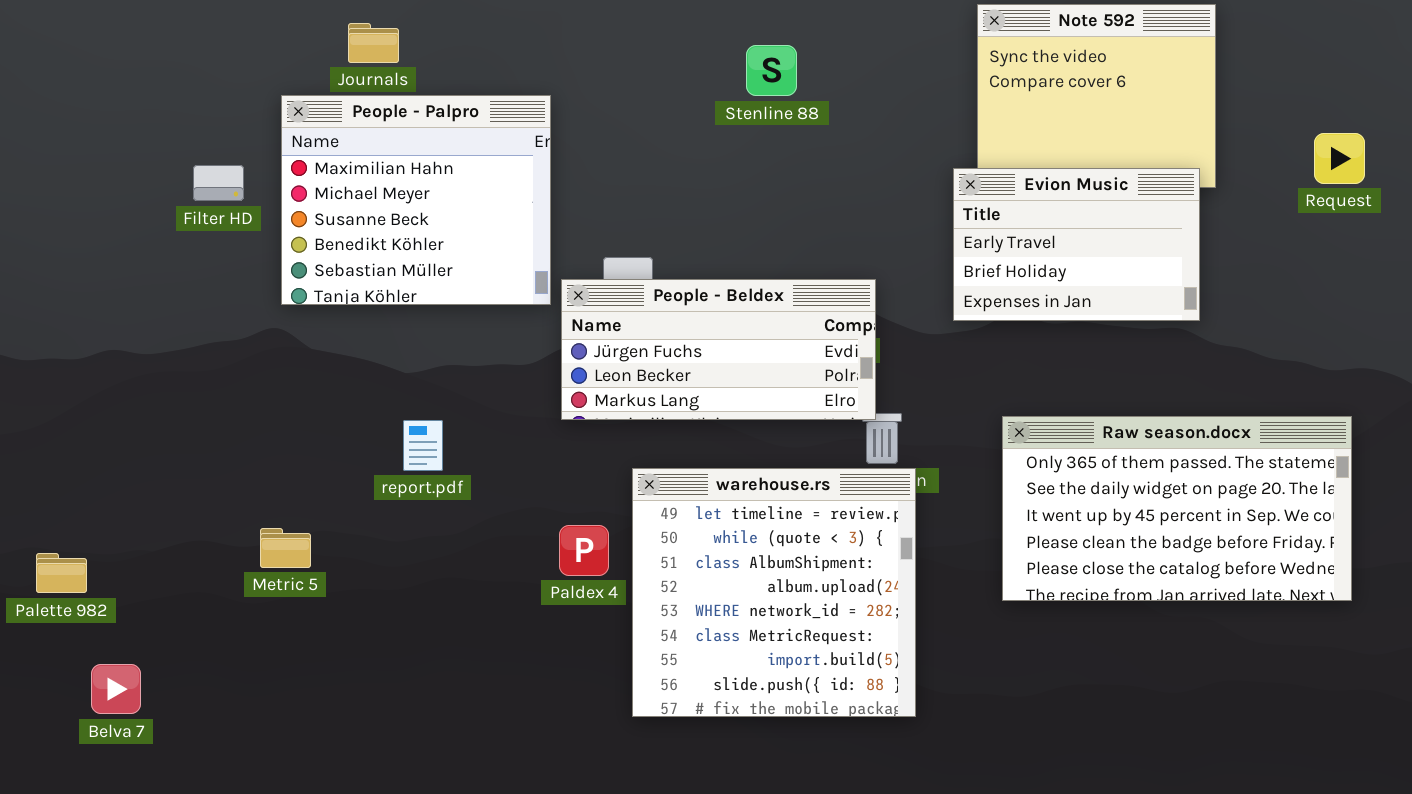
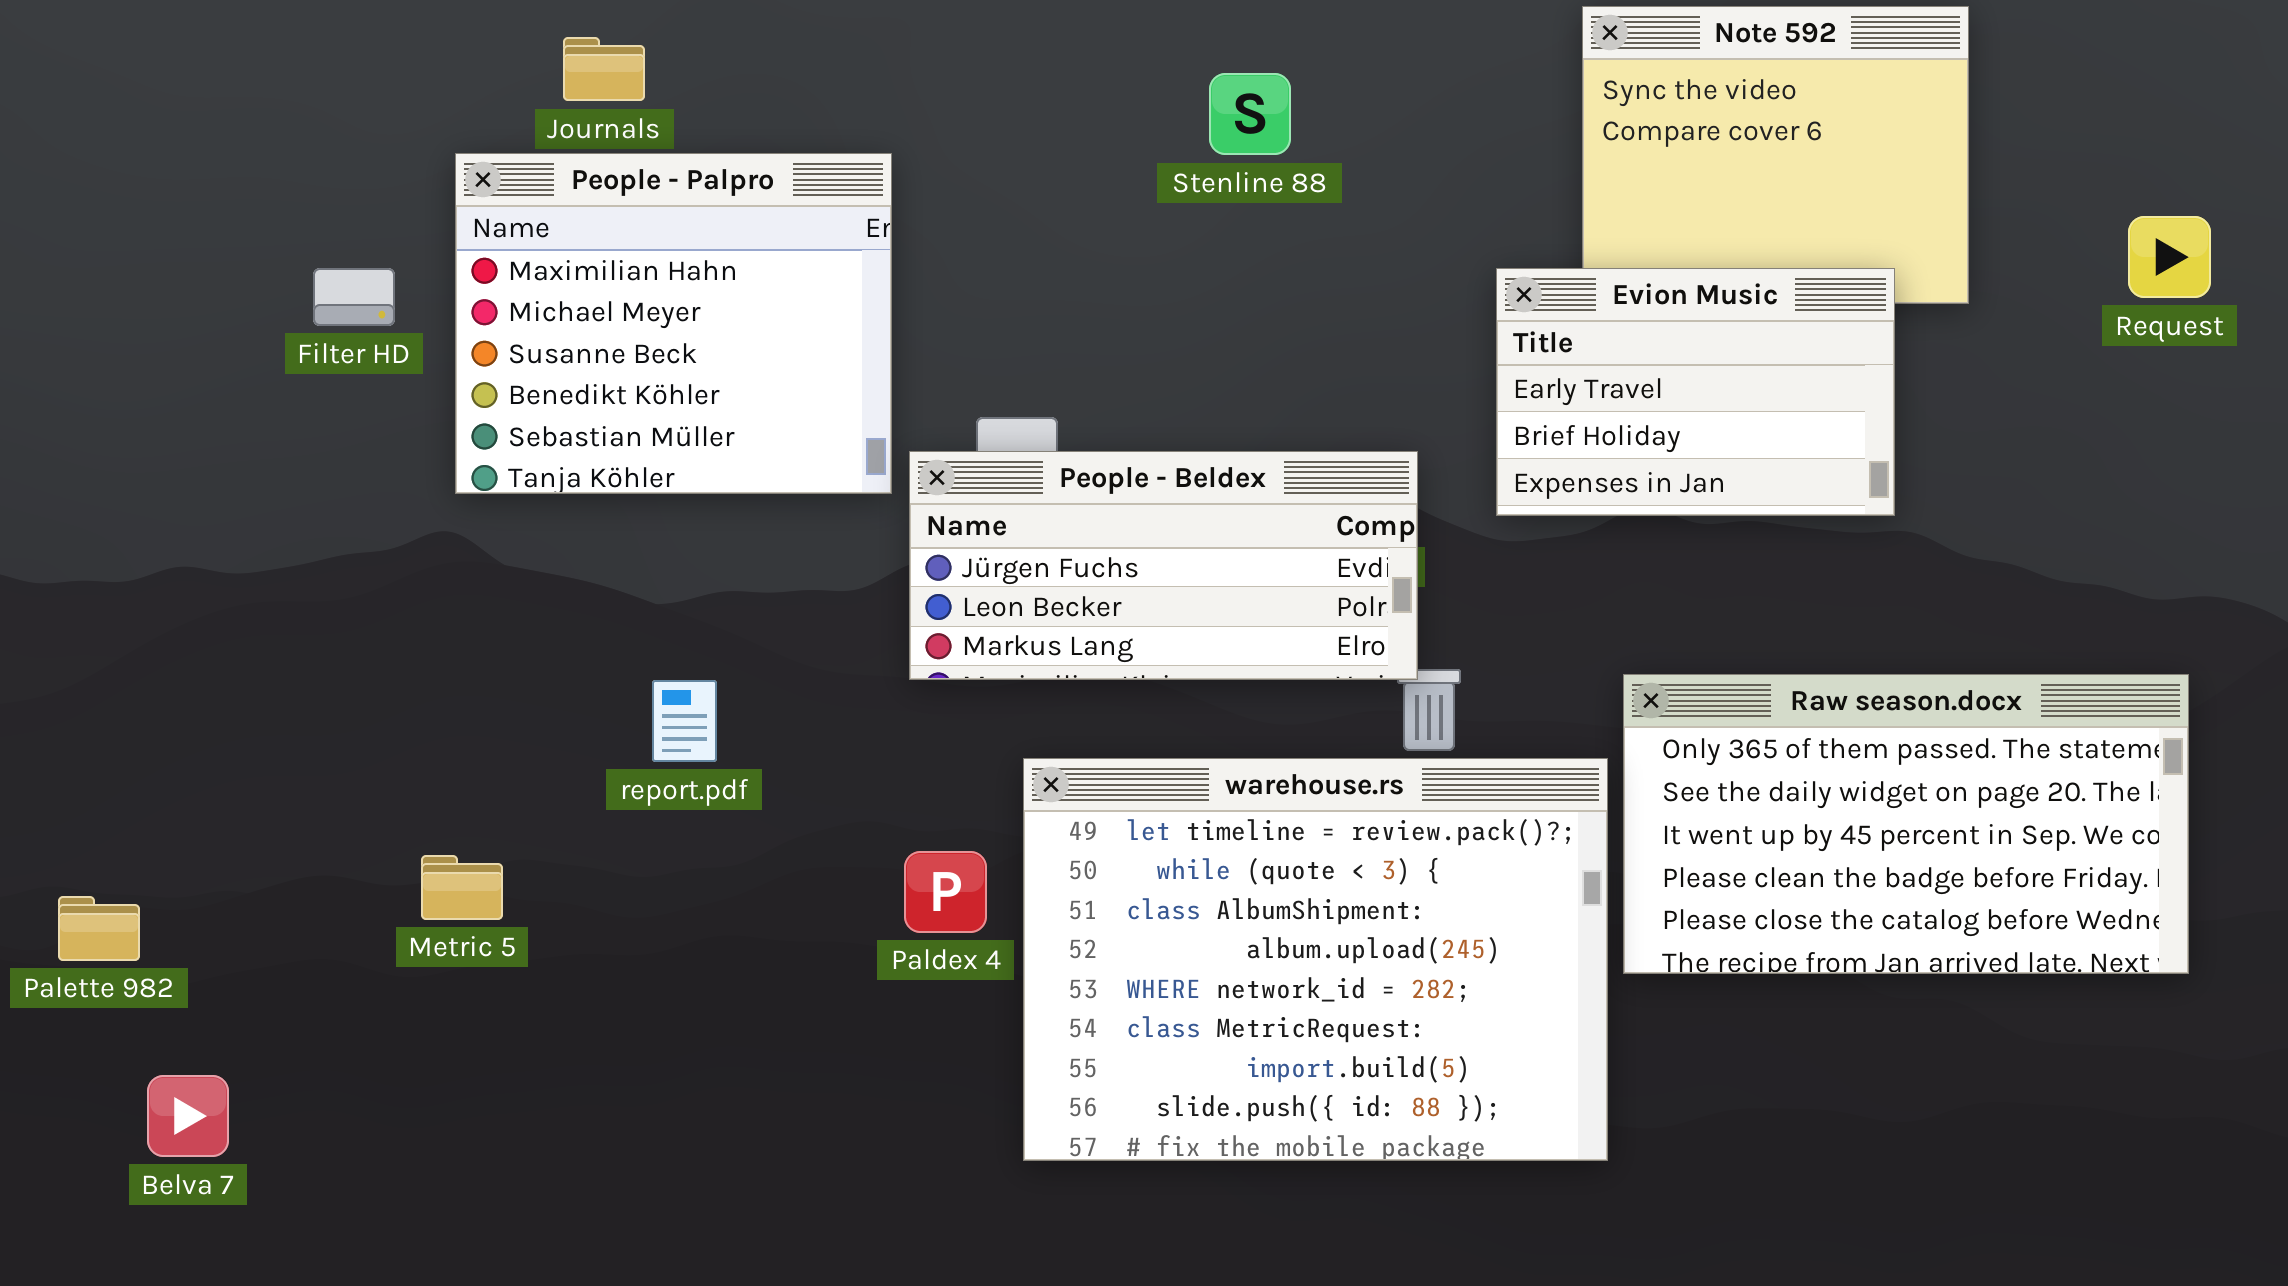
Evion Music: [953,168,1200,321] -> [1496,268,1895,516], moved
warehouse.rs: [632,468,916,717] -> [1023,758,1608,1161], resized

